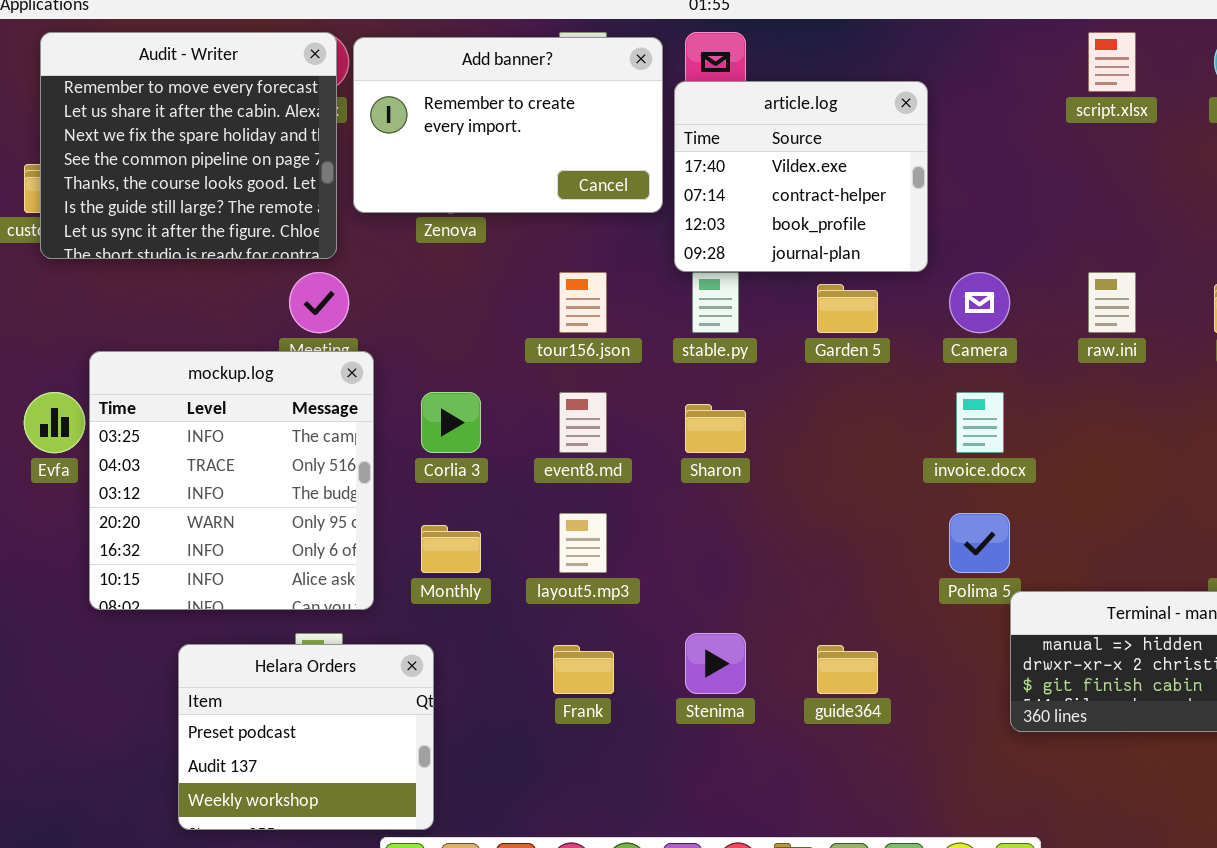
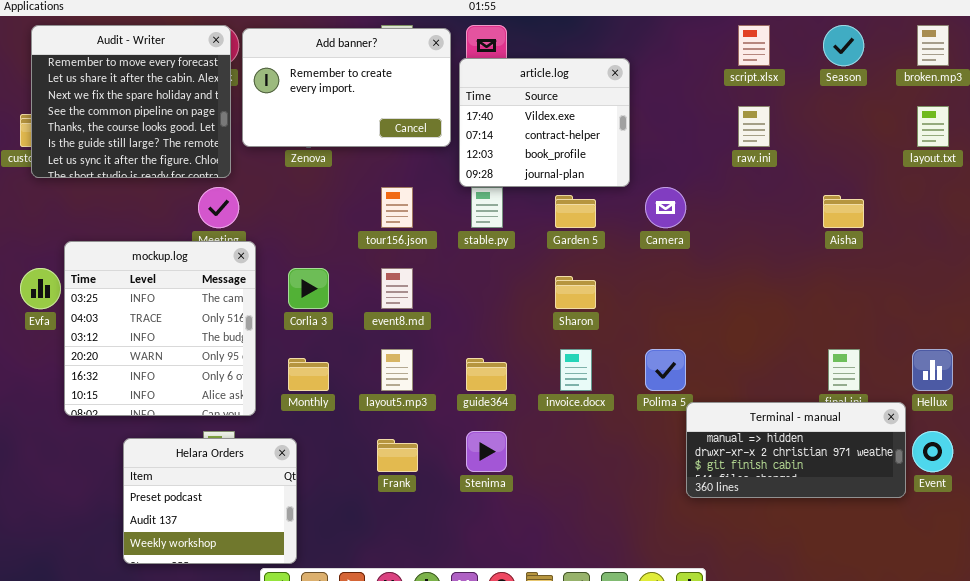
raw.ini: [1088,272,1136,333] -> [738,106,770,147], moved
invoice.docx: [956,392,1004,453] -> [560,349,592,391], moved
Sharon: [685,404,746,453] -> [555,276,596,309], moved
guide364: [817,645,878,694] -> [466,358,507,391], moved

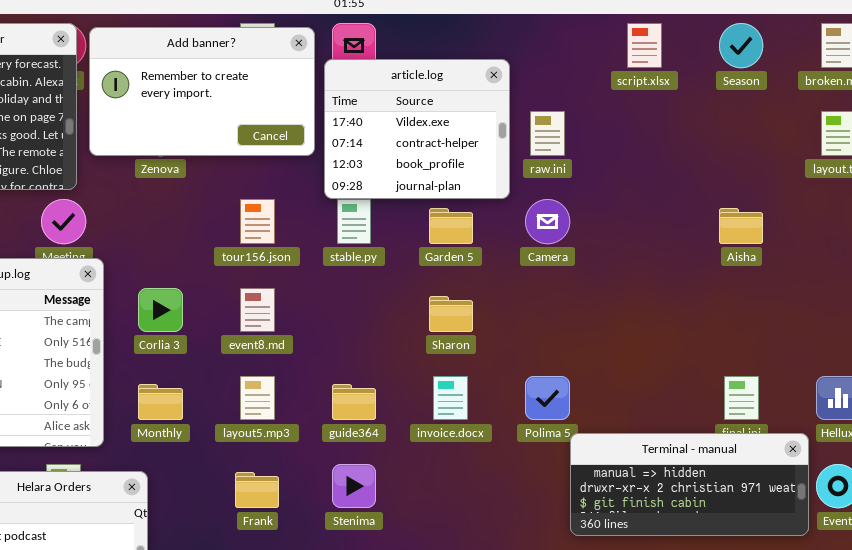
raw.ini: [738,106,770,147] -> [530,111,565,156], moved

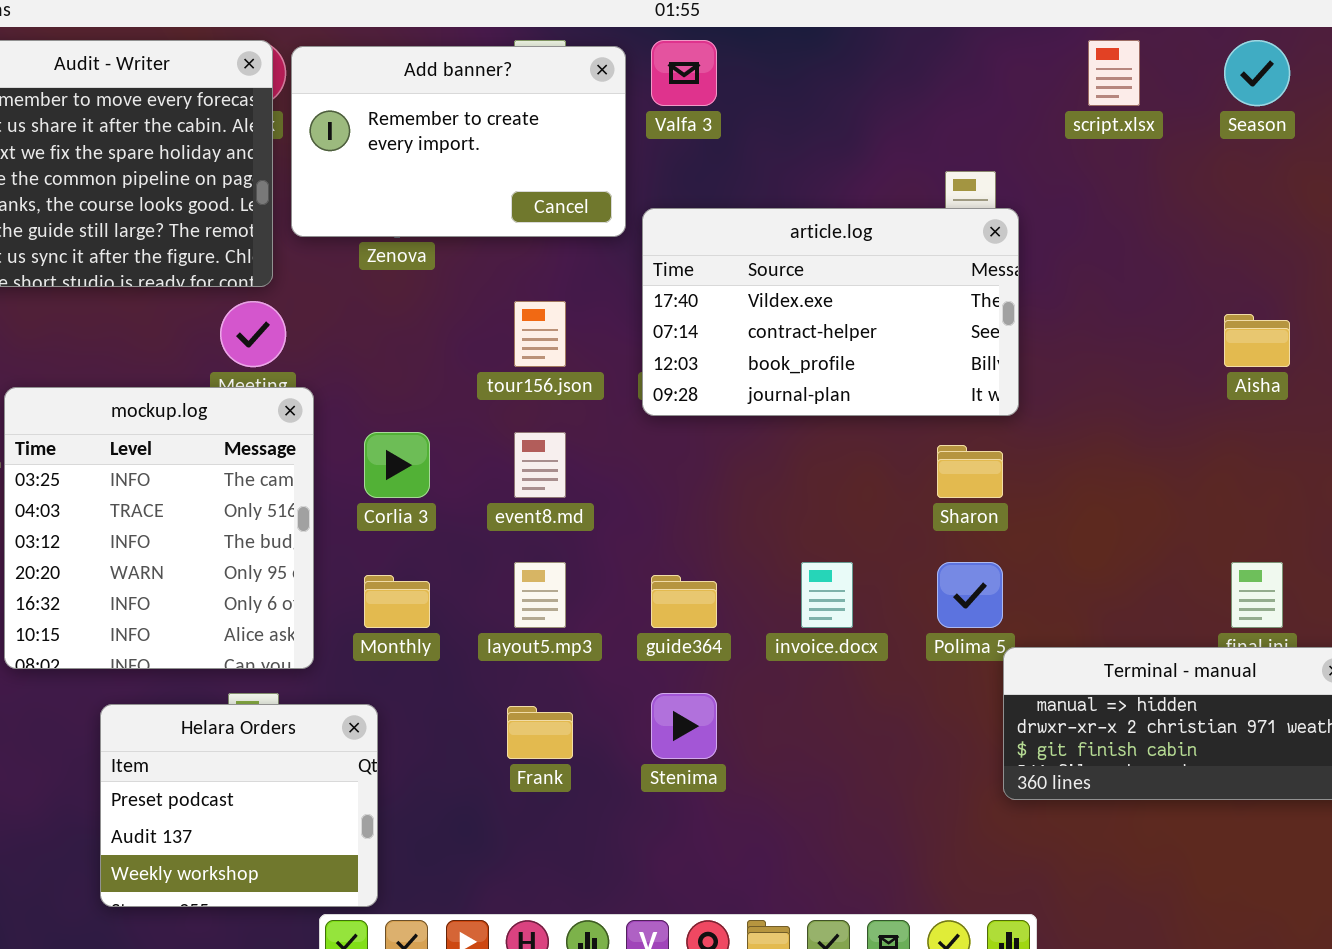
article.log: [324,59,510,199] -> [642,208,1019,416], moved, resized
Sharon: [429,296,473,332] -> [937,445,1003,498], moved

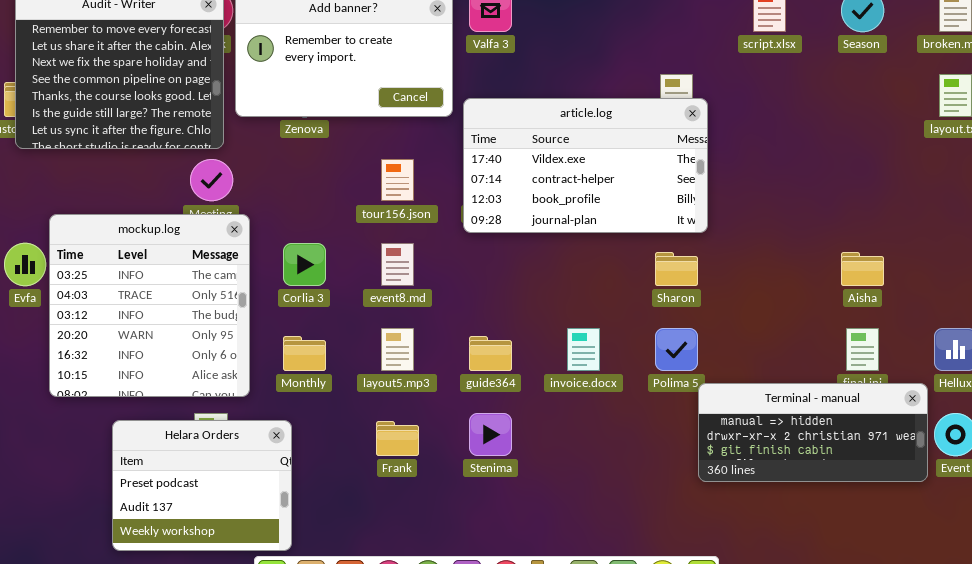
Aisha: [1224,314,1290,367] -> [841,252,884,286], moved

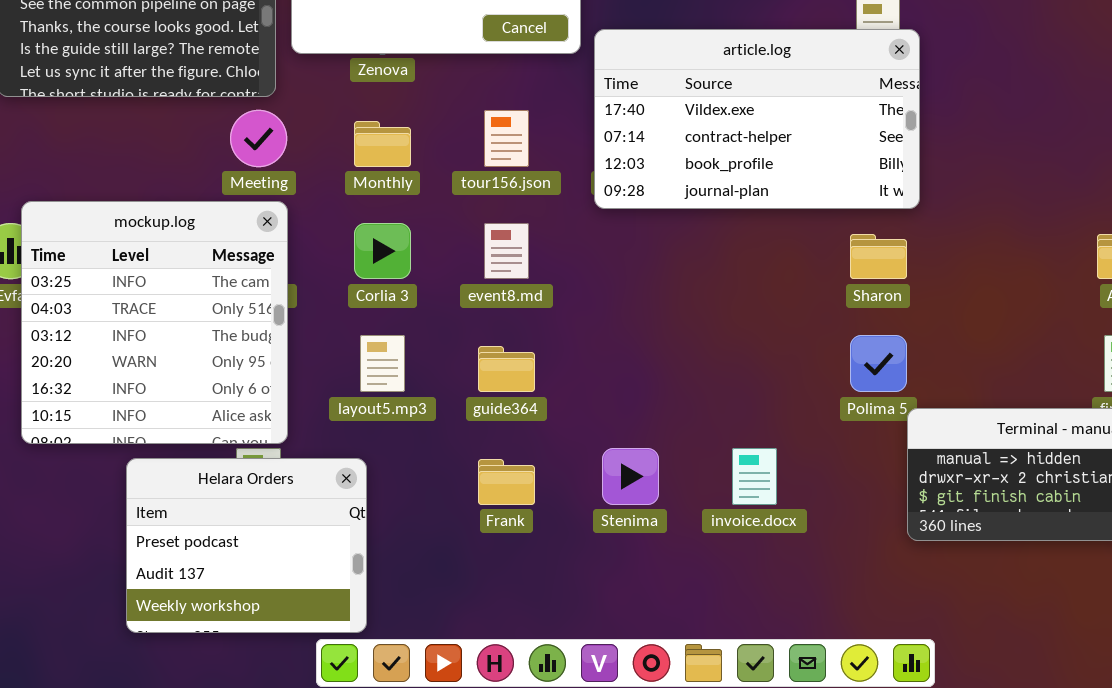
mockup.log: [49,214,250,397] -> [21,201,288,444], moved
layout5.mp3: [381,328,414,371] -> [360,335,405,392], moved
invoice.docx: [567,328,600,371] -> [732,448,777,505], moved
Monthly: [283,336,326,371] -> [354,121,411,167], moved
guide364: [469,336,512,371] -> [478,346,535,392], moved

